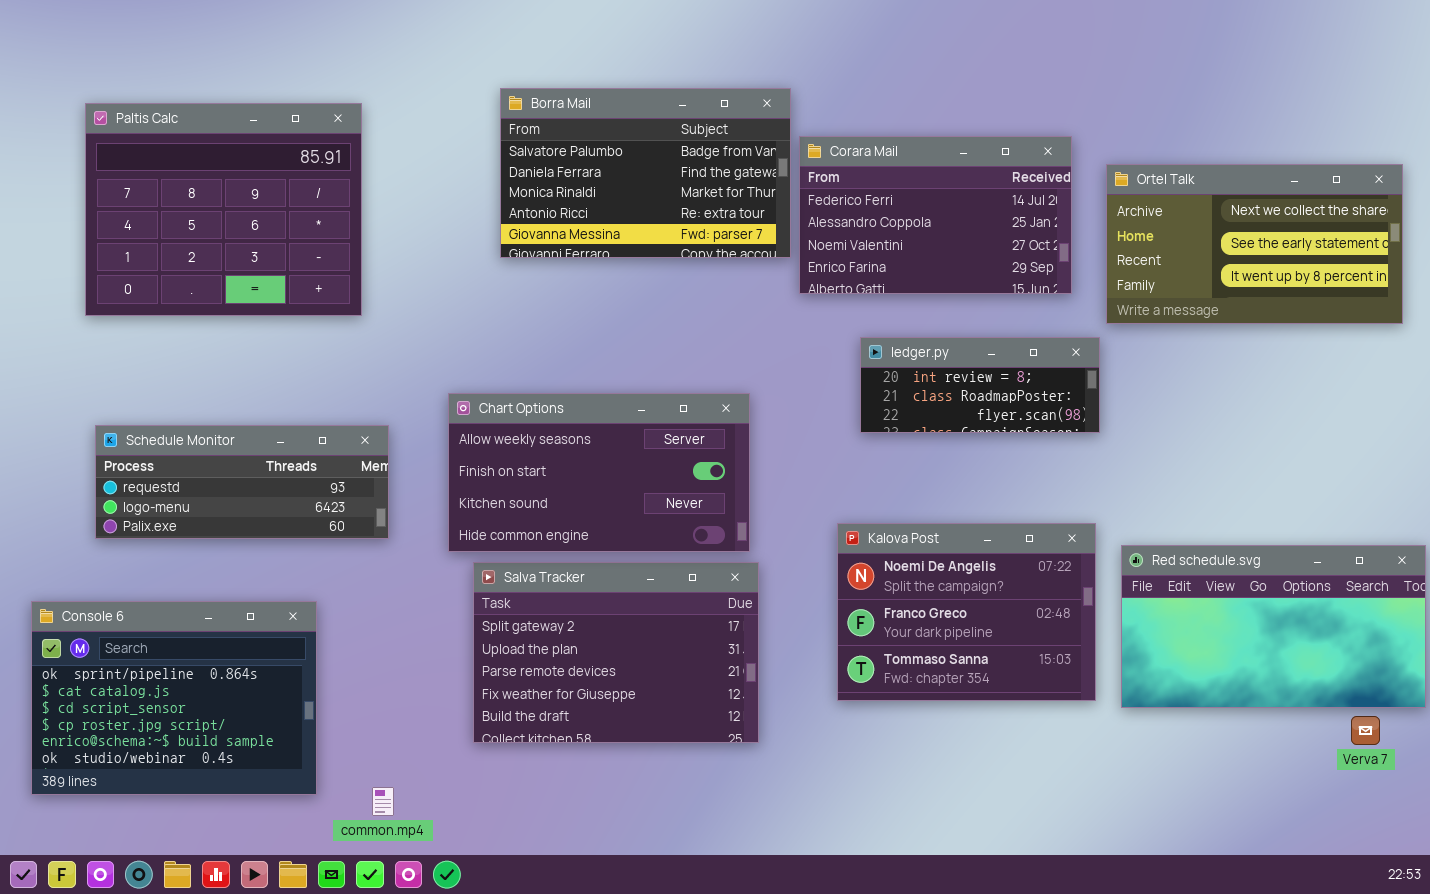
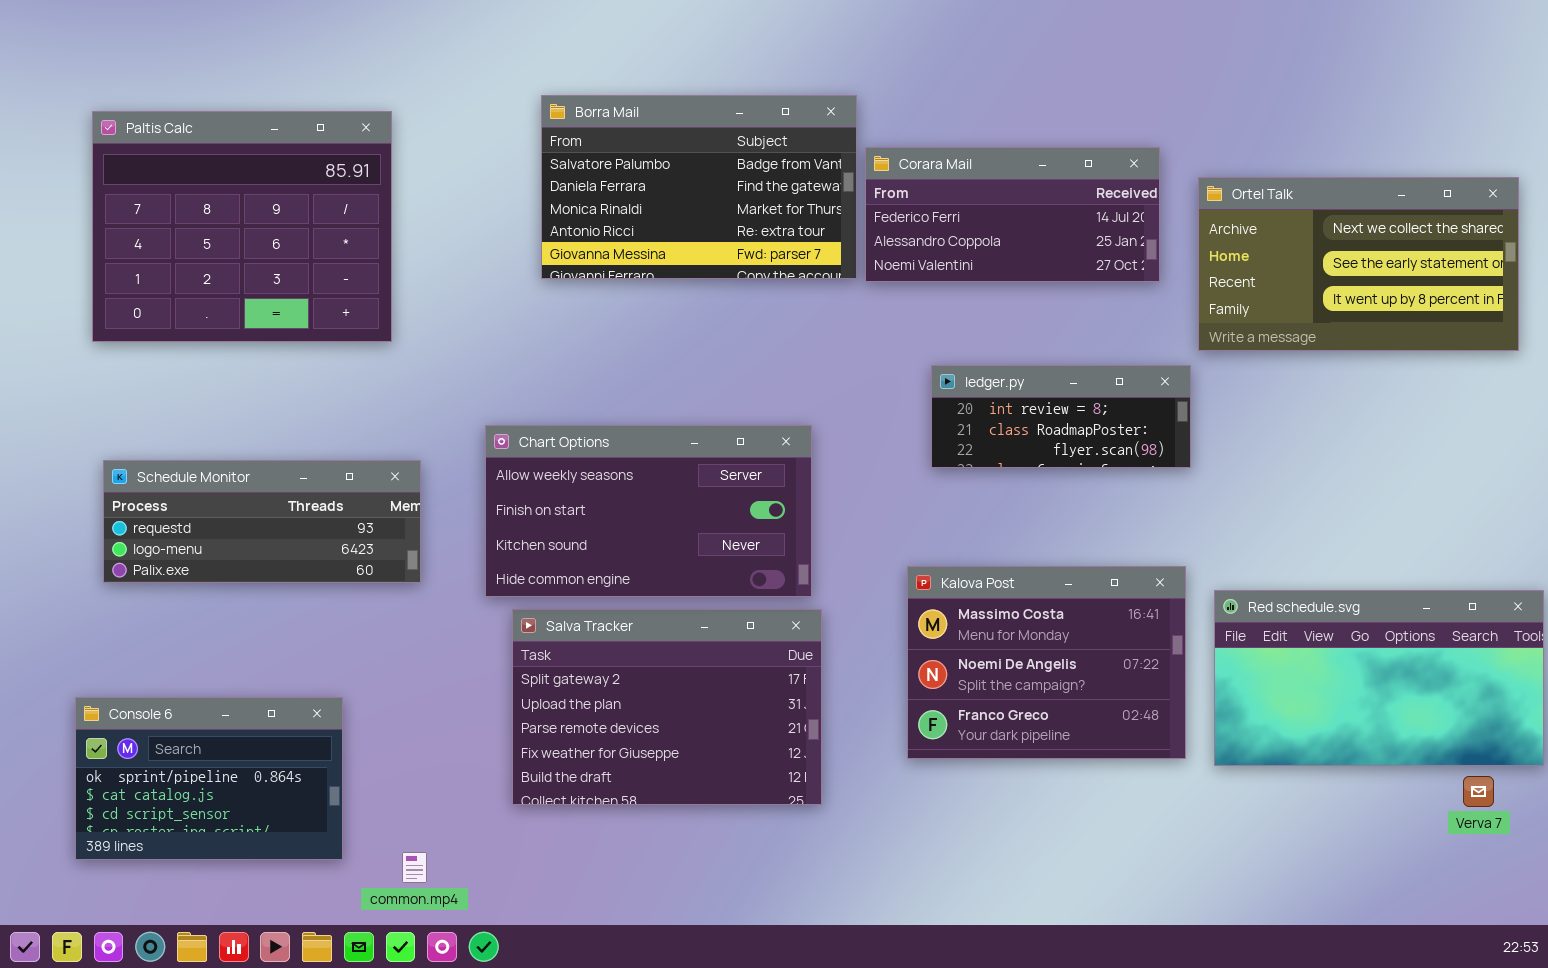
Corara Mail: [799,136,1072,294] -> [865,147,1160,282], resized
Kalova Post: [837,523,1096,701] -> [907,566,1186,759], scrolled up 1 row
Console 6: [31,601,317,795] -> [75,697,343,860], resized

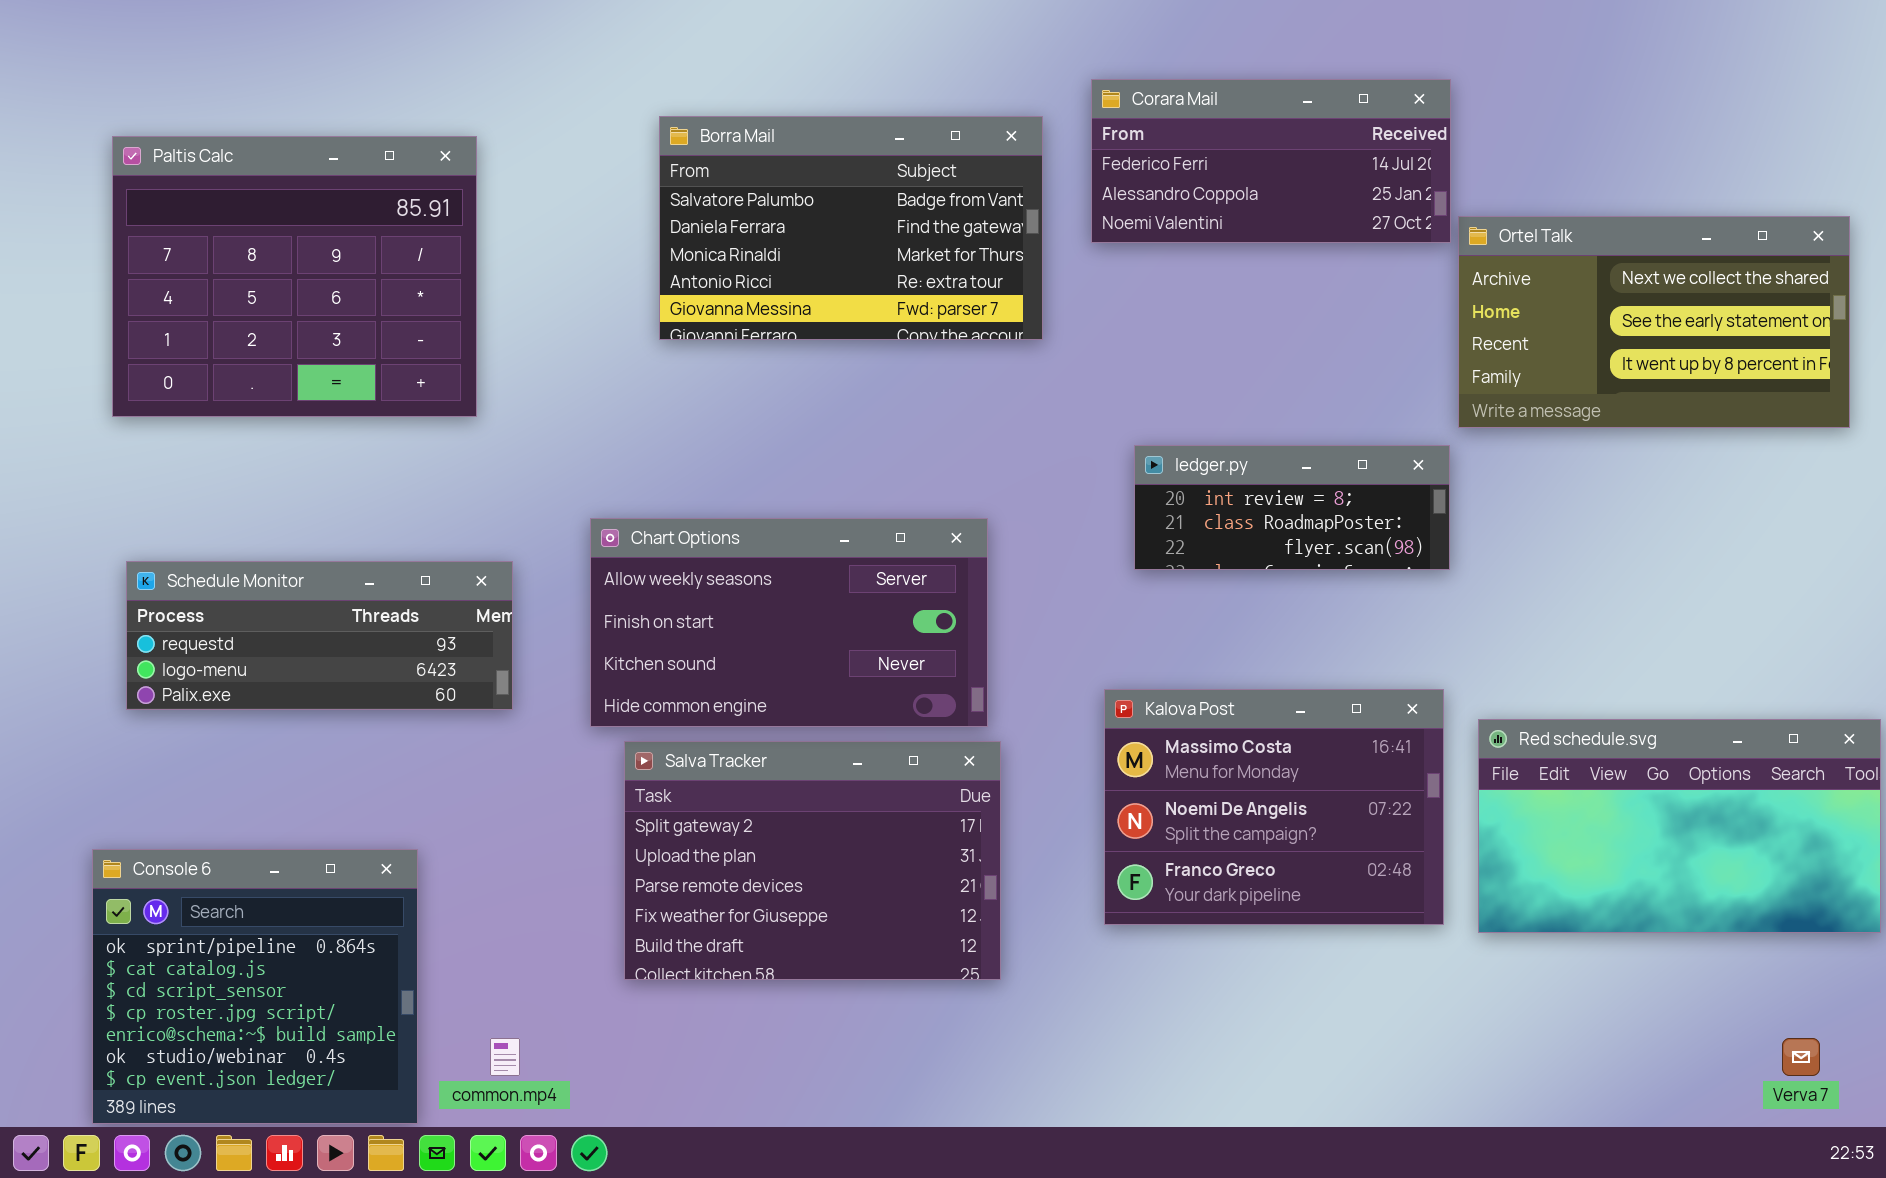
Corara Mail: [865,147,1160,282] -> [1091,79,1451,243], moved
Console 6: [75,697,343,860] -> [92,849,418,1124], resized
Verva 7: [1463,776,1494,807] -> [1782,1038,1820,1076], moved

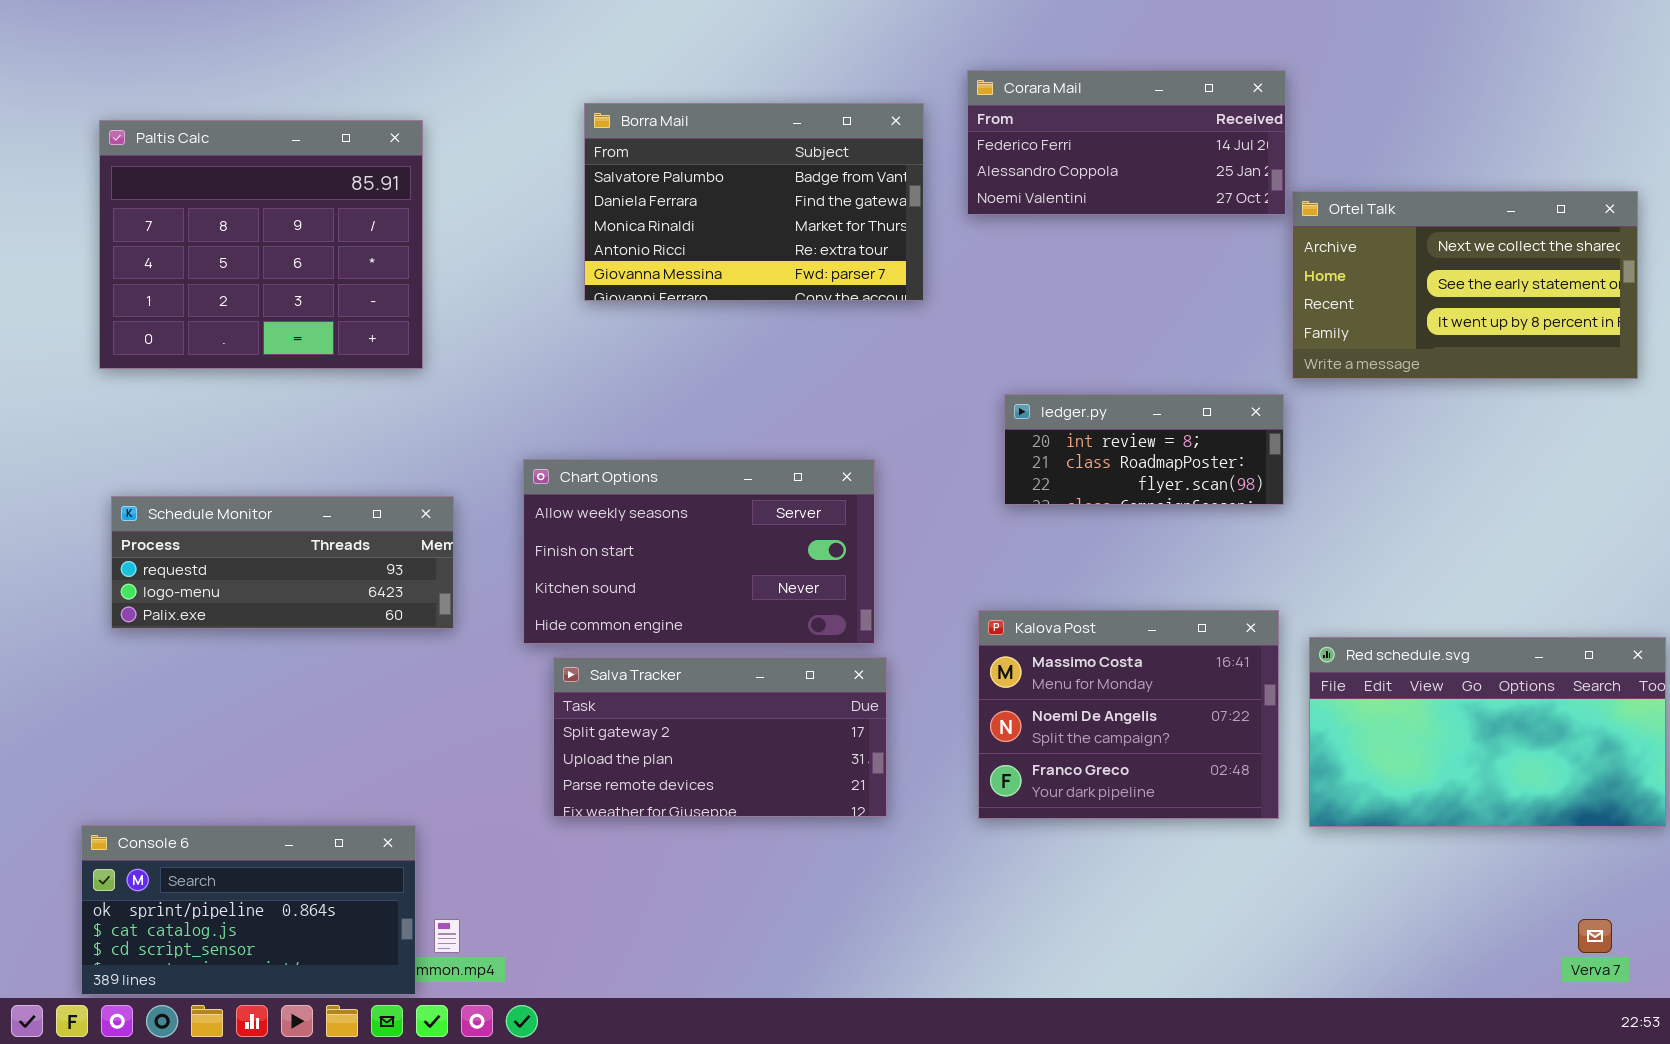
Salva Tracker: [624,741,1001,980] -> [553,657,887,817], resized
Console 6: [92,849,418,1124] -> [81,825,416,995], resized

